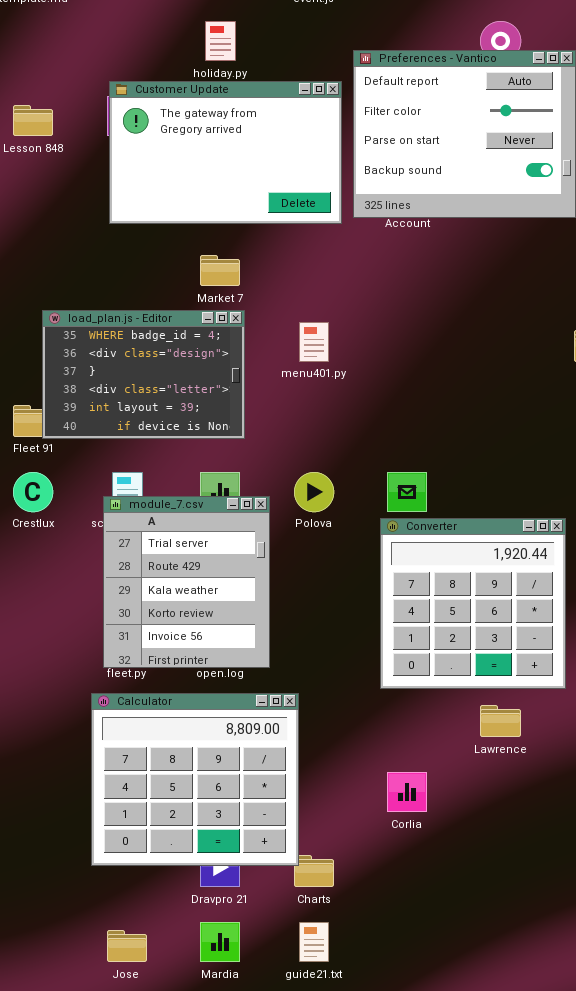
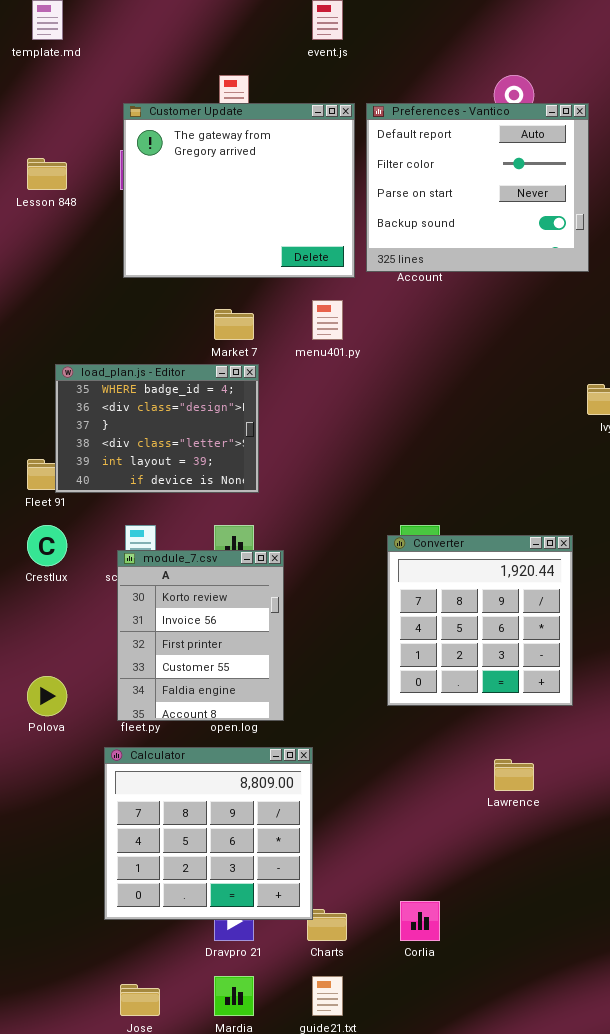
Customer Update: [109,81,342,224] -> [123,103,355,278], resized
menu401.py: [299,322,329,362] -> [312,300,343,340], moved
Polova: [294,472,334,512] -> [27,676,67,716], moved
module_7.csv: [103,496,270,668] -> [117,550,284,721], scrolled down 3 rows
Converter: [380,518,566,689] -> [387,535,573,706], moved
Corlia: [387,772,427,812] -> [400,901,440,941], moved

